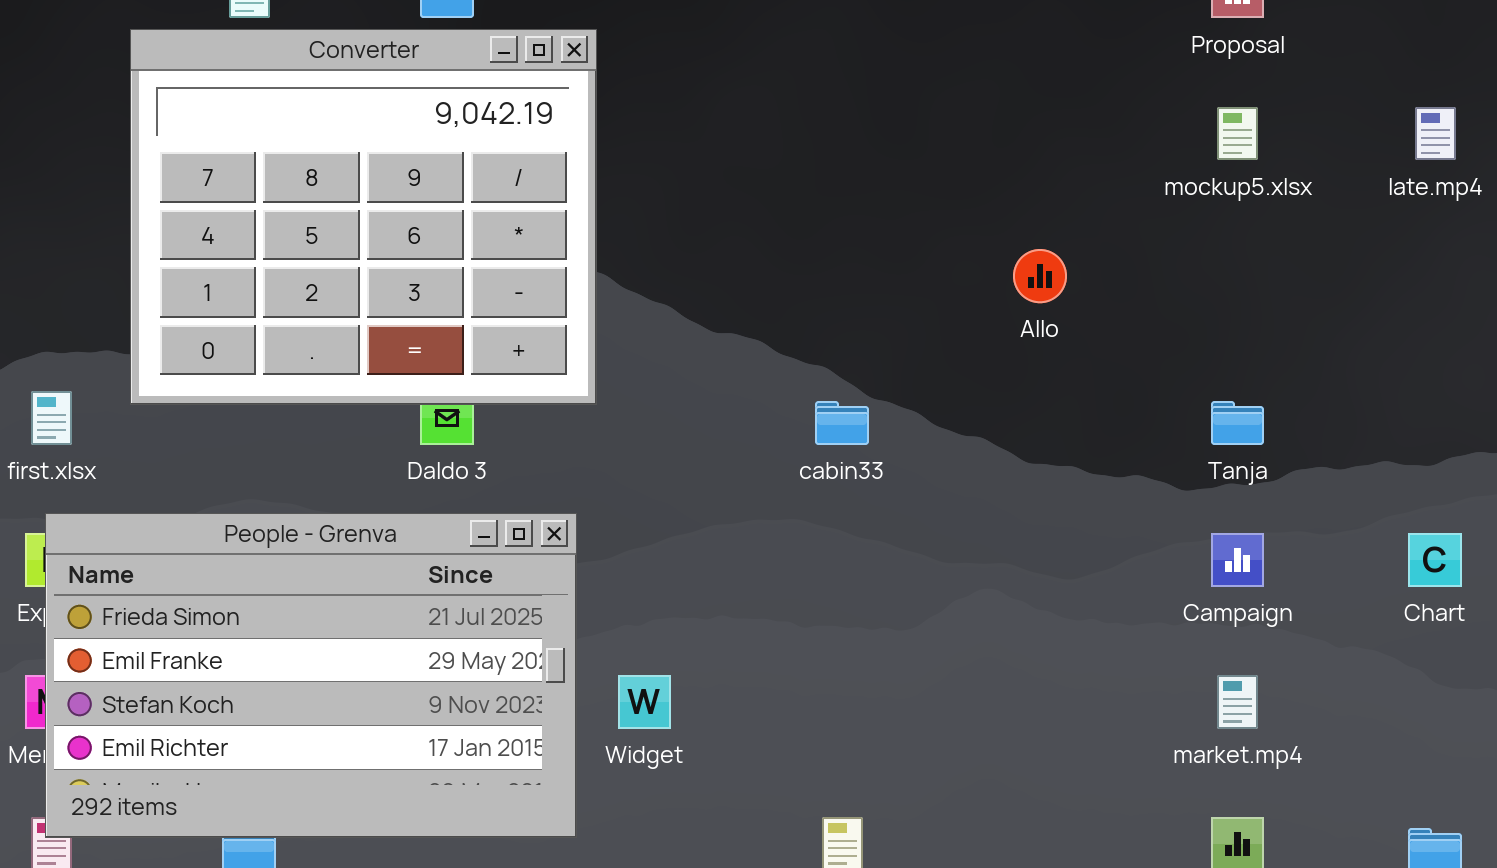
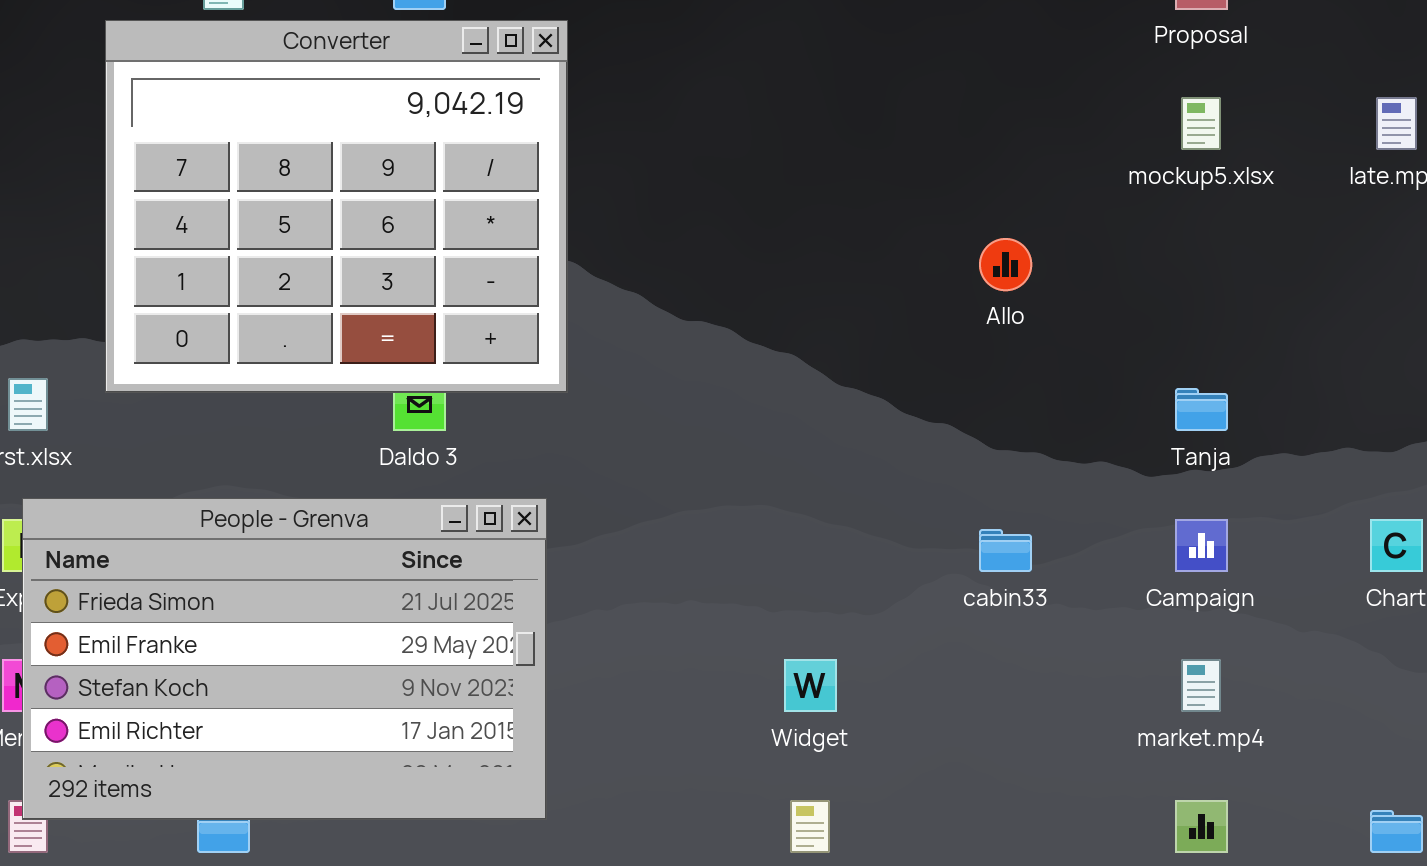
cabin33: [815,401,869,445] -> [979,529,1032,572], moved
Widget: [618,675,671,729] -> [784,659,837,712], moved

